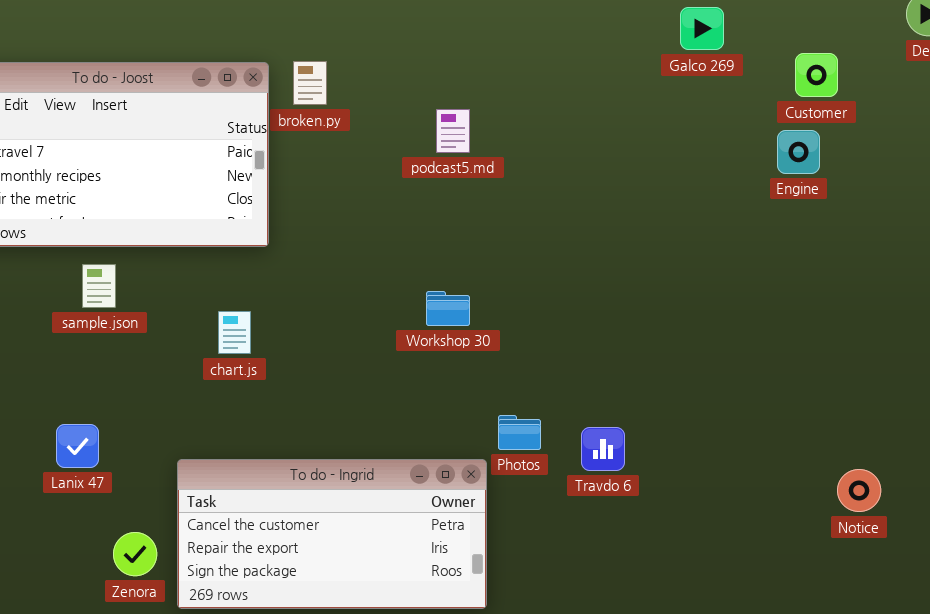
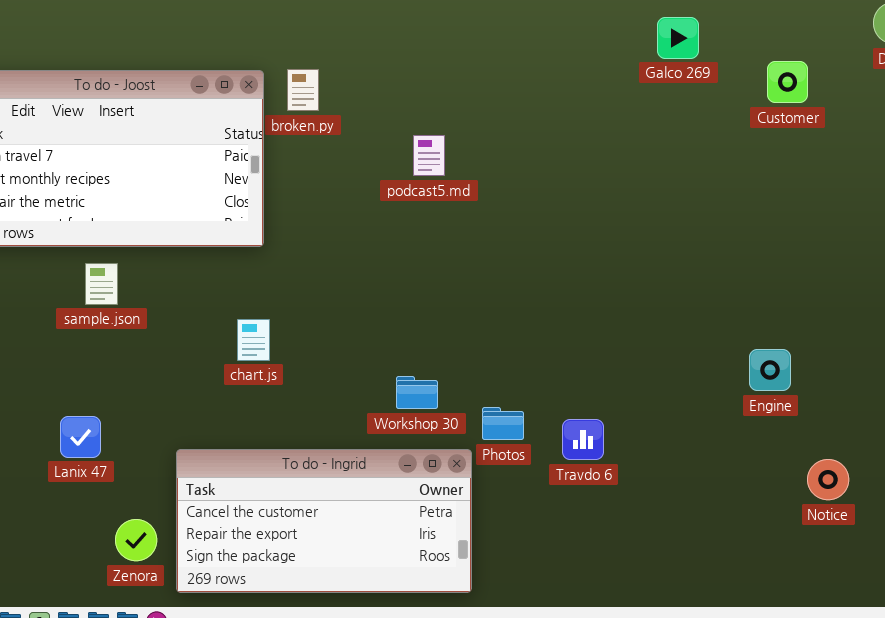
podcast5.md: [436,109,470,153] -> [413,135,445,176], moved
Engine: [777,130,820,174] -> [749,349,791,391], moved
Workshop 30: [426,291,470,326] -> [396,376,438,409], moved
chart.js: [218,311,251,354] -> [237,319,270,361], moved

